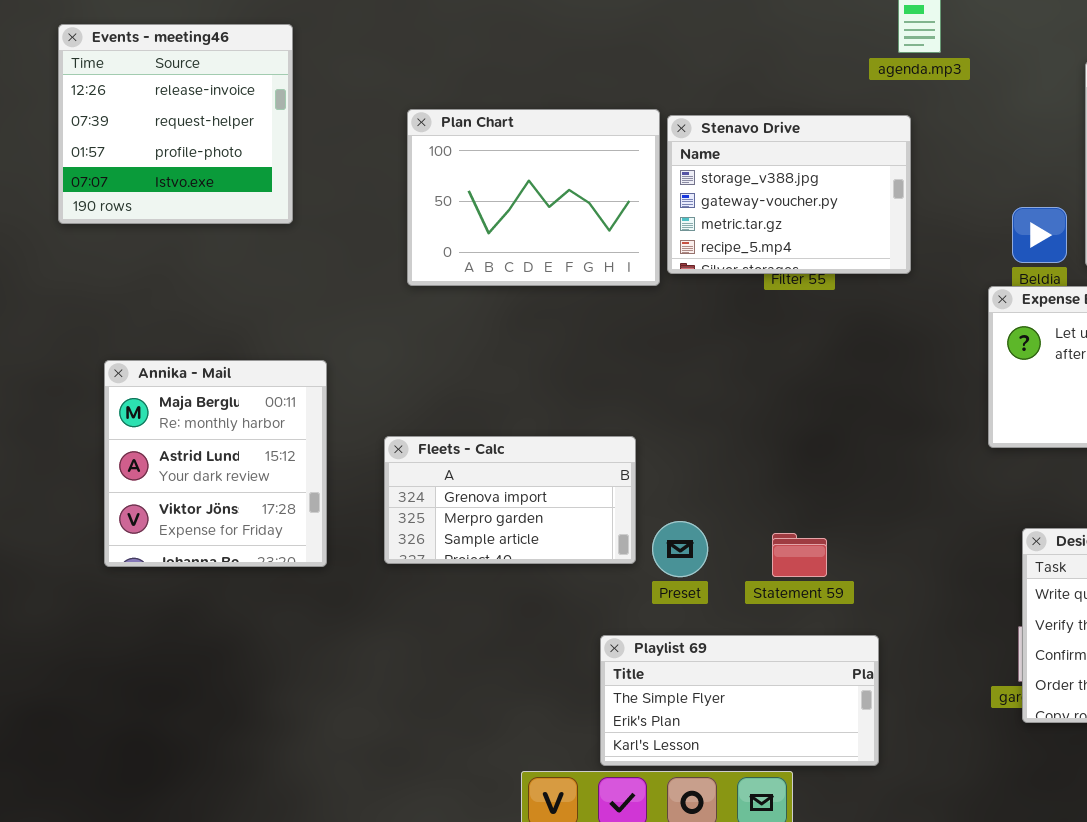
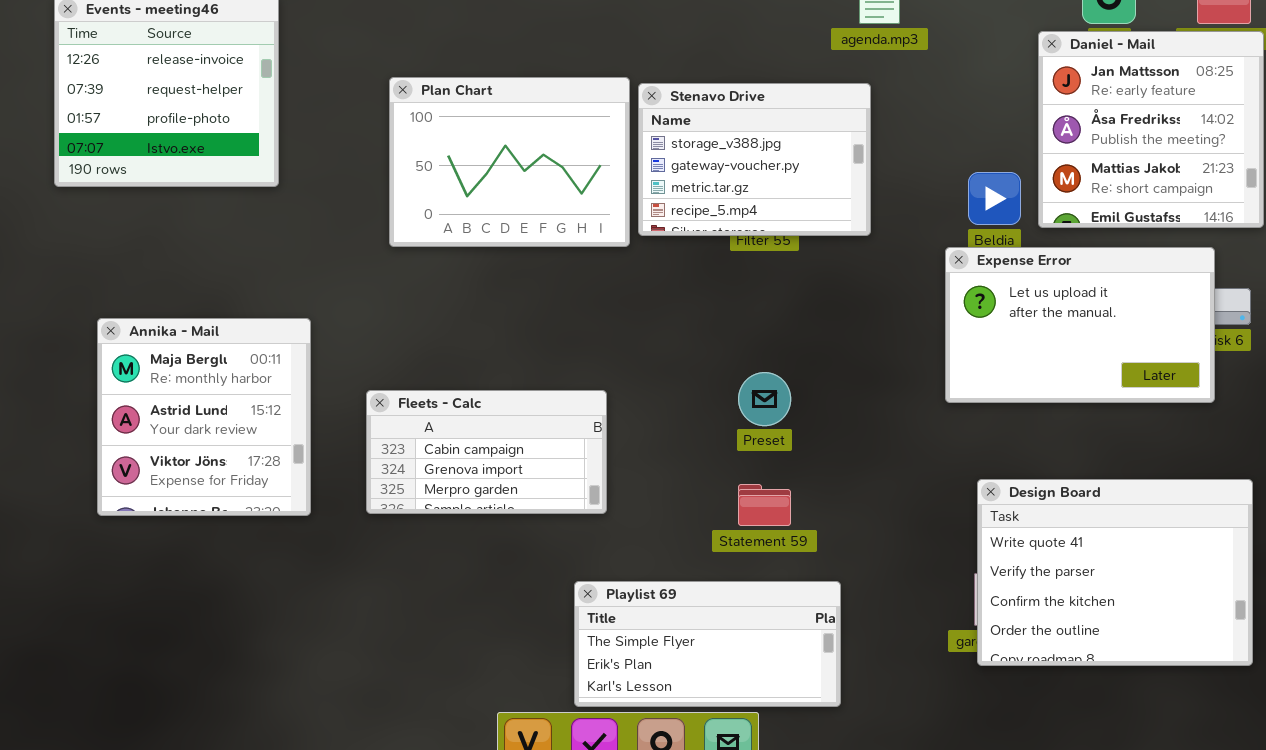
Fleets - Calc: [384,436,636,564] -> [366,390,607,514], scrolled up 1 row
Preset: [652,521,708,577] -> [738,372,791,426], moved

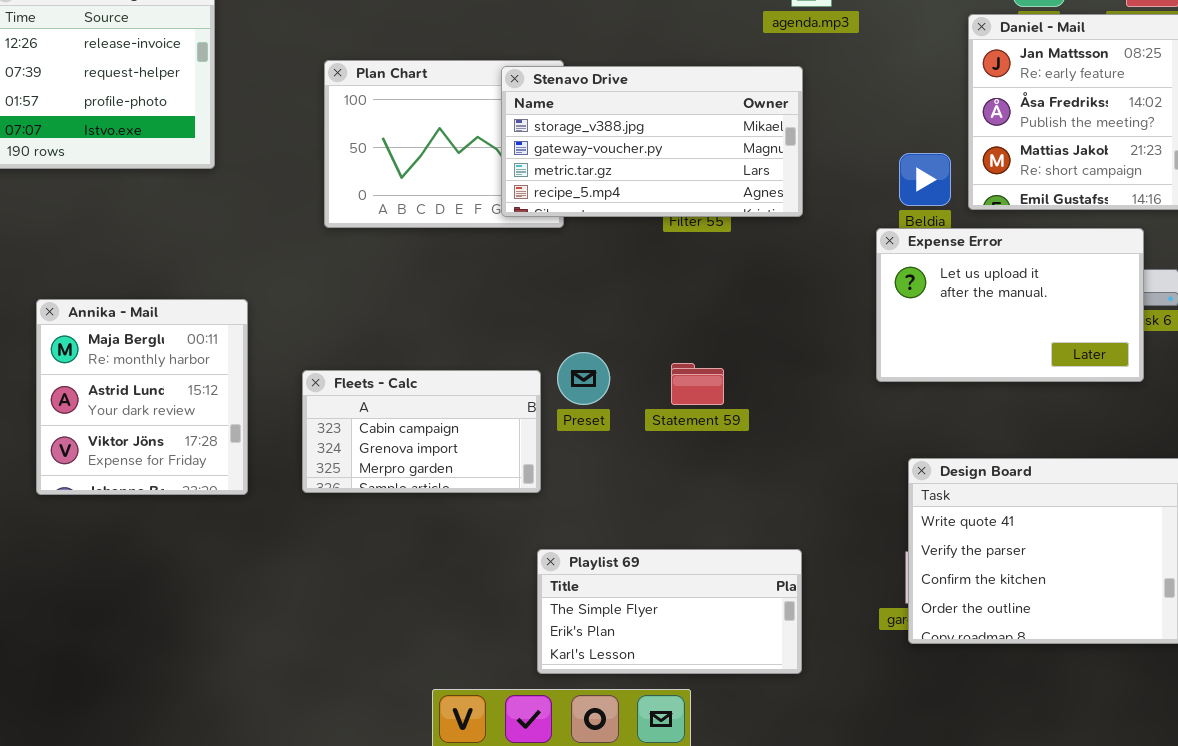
Stenavo Drive: [638,83,871,236] -> [501,66,803,217], resized
Preset: [738,372,791,426] -> [557,352,610,405], moved
Statement 59: [738,484,791,526] -> [671,363,724,405], moved
Playlist 69: [574,581,841,707] -> [537,549,802,674], moved

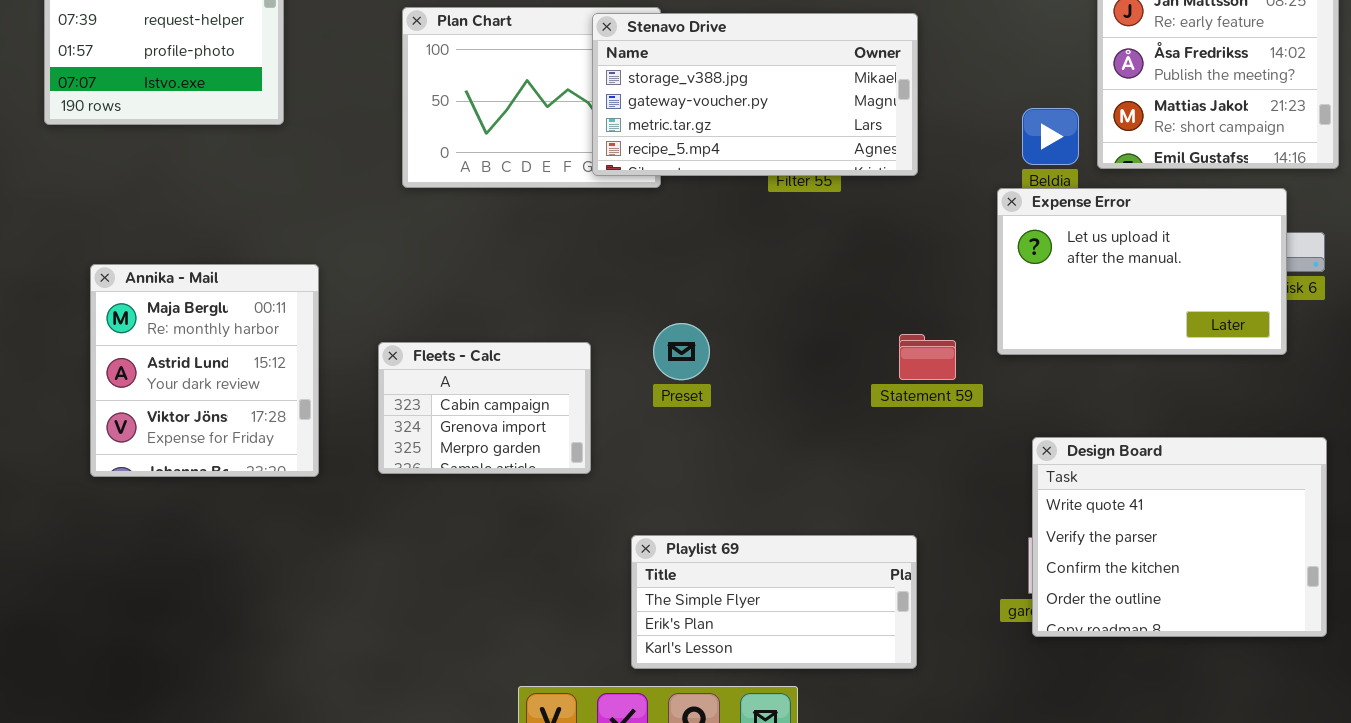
Statement 59: [671,363,724,405] -> [899,334,956,380], moved
Fleets - Calc: [302,370,541,493] -> [378,342,591,474], resized

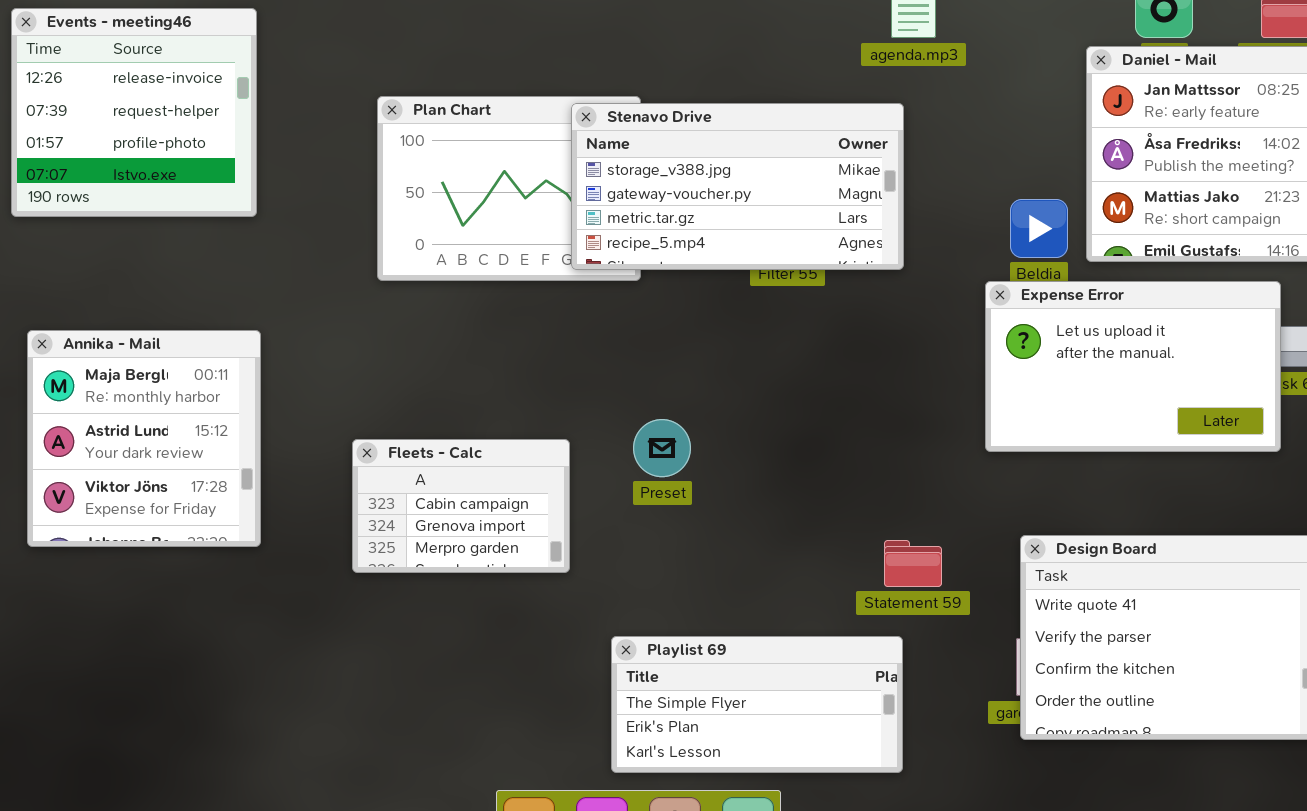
Annika - Mail: [90,264,319,477] -> [27,330,261,547], moved
Statement 59: [899,334,956,380] -> [884,540,942,587], moved

